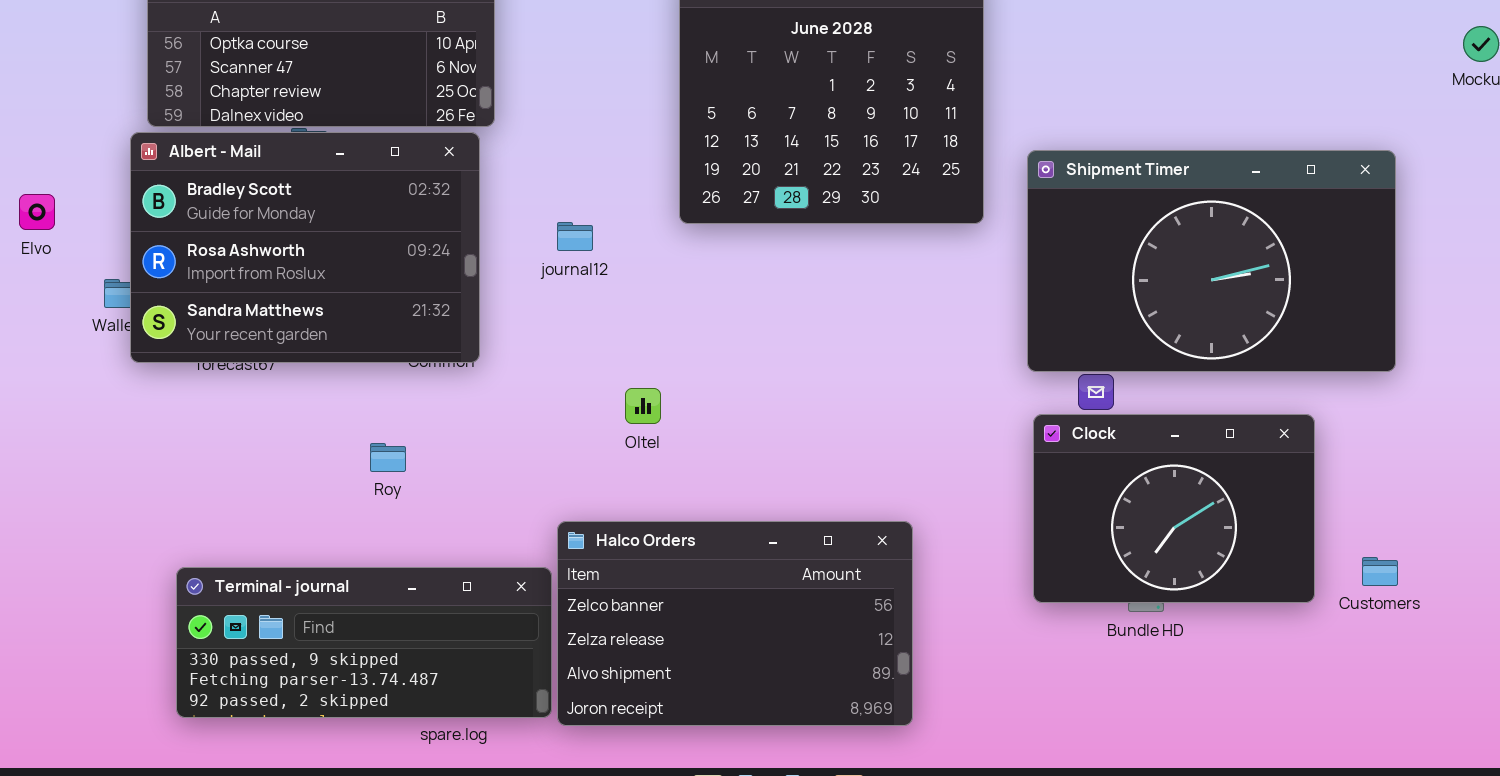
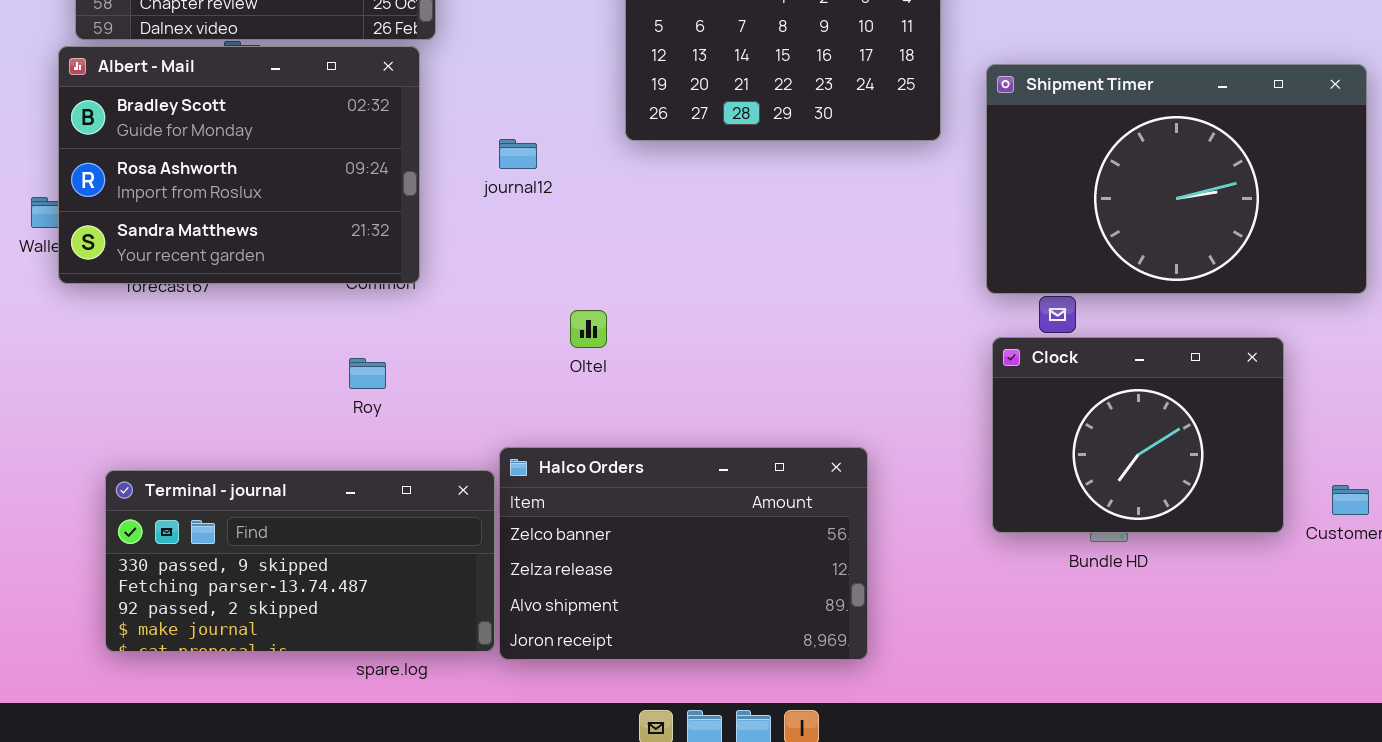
Roy: [370,443,406,472] -> [349,358,386,389], moved
Terminal - journal: [176,567,552,718] -> [105,470,495,652], resized

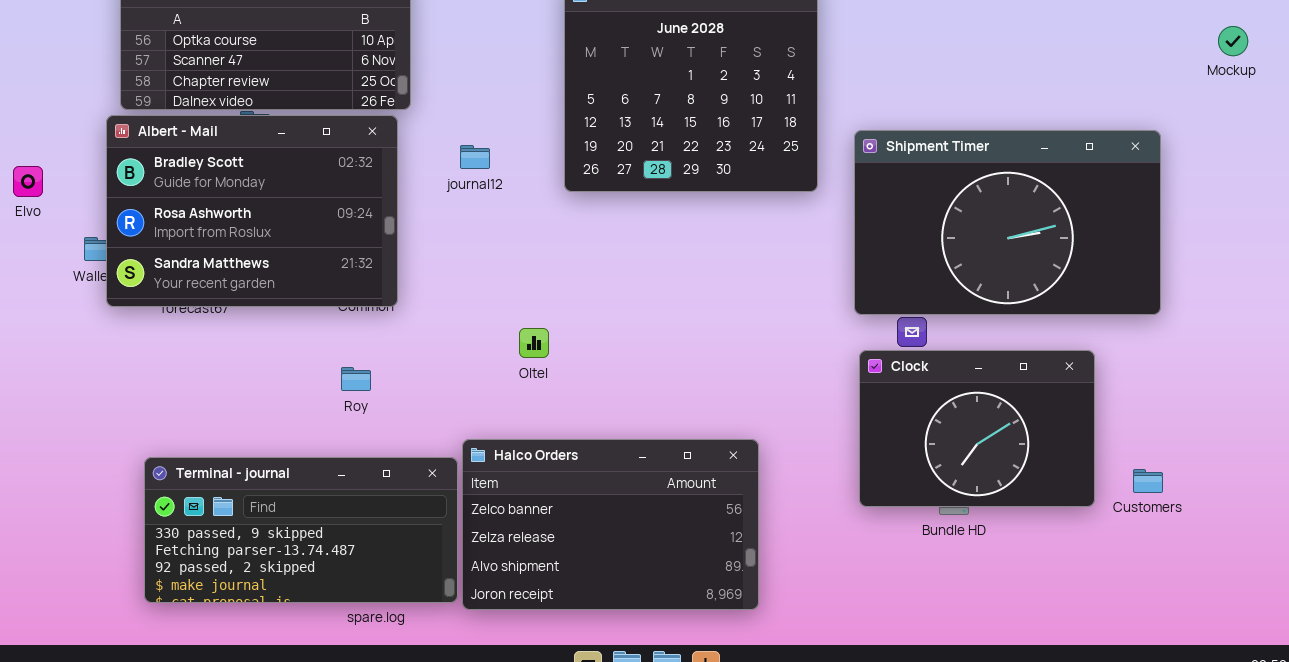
journal12: [499,139,537,169] -> [460,145,490,169], moved

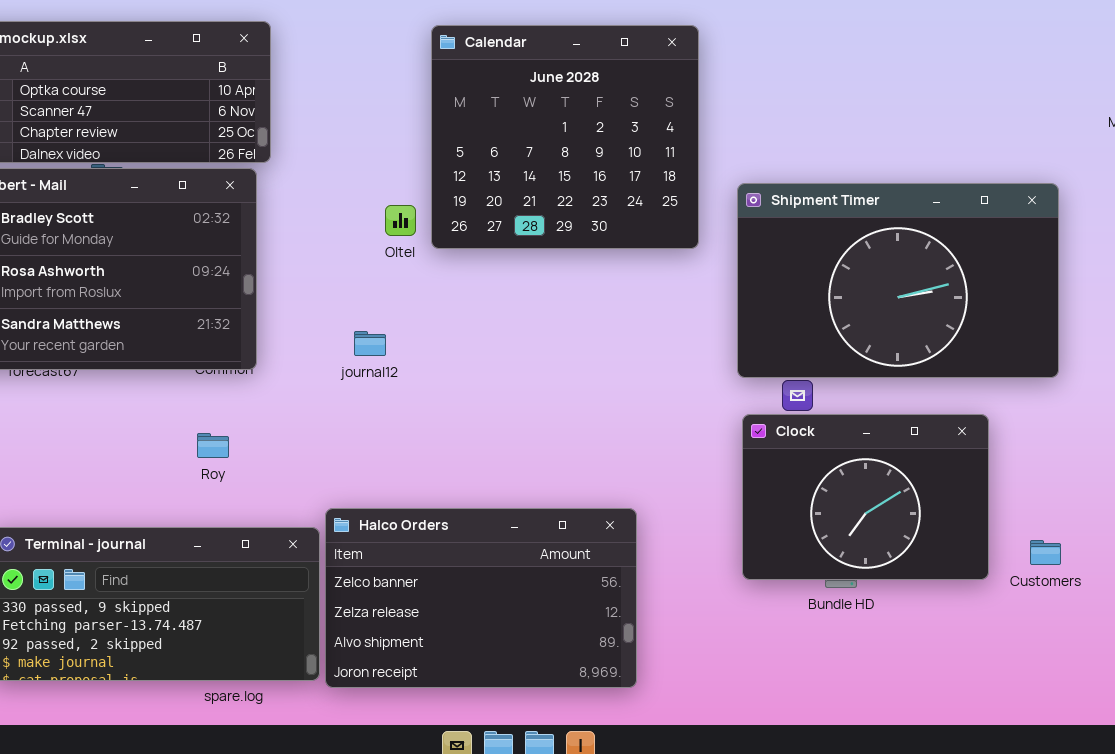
journal12: [460,145,490,169] -> [354,331,386,356], moved
Oltel: [519,328,549,358] -> [385,205,416,236], moved

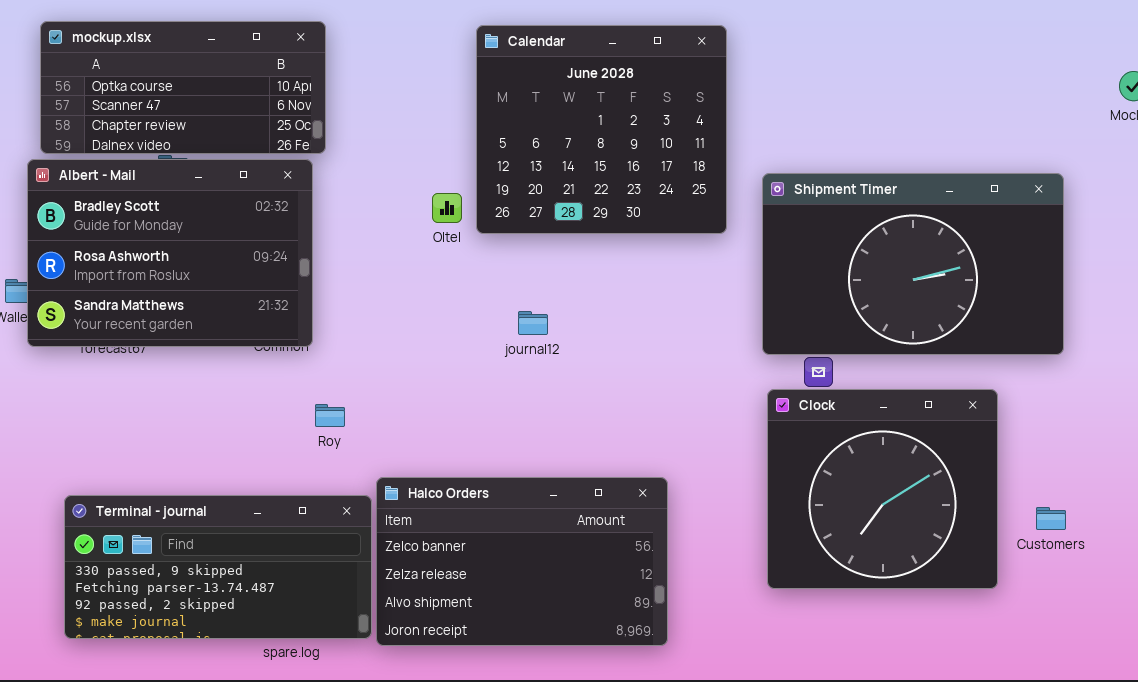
journal12: [354,331,386,356] -> [518,311,548,335], moved
Clock: [742,414,989,580] -> [767,389,998,589], resized
Roy: [197,433,229,458] -> [315,404,345,427], moved

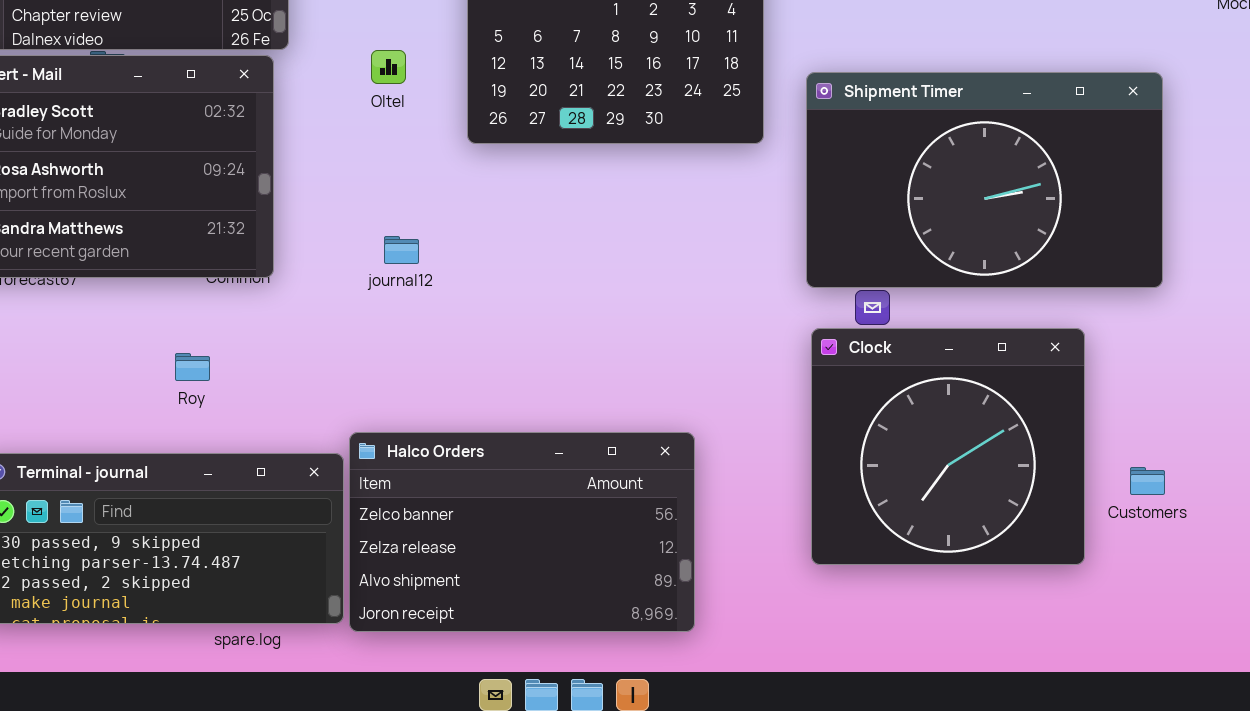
Oltel: [432,193,462,223] -> [371,50,406,84], moved
journal12: [518,311,548,335] -> [384,236,419,264], moved
Roy: [315,404,345,427] -> [175,353,210,381], moved

